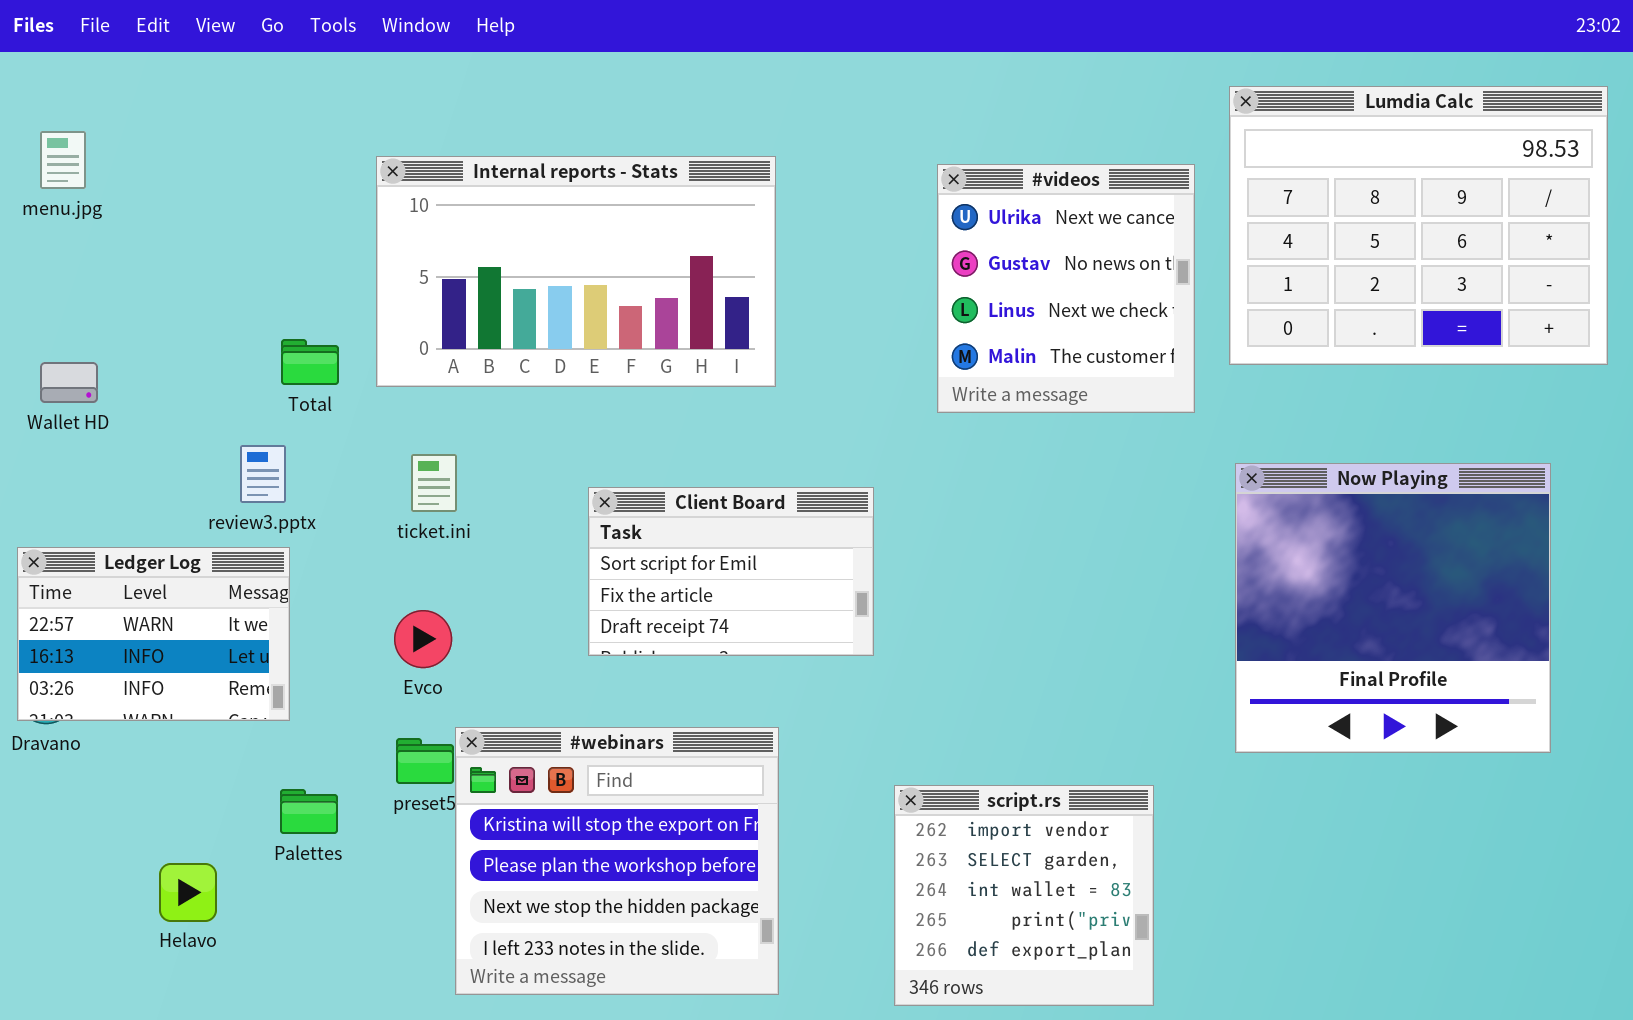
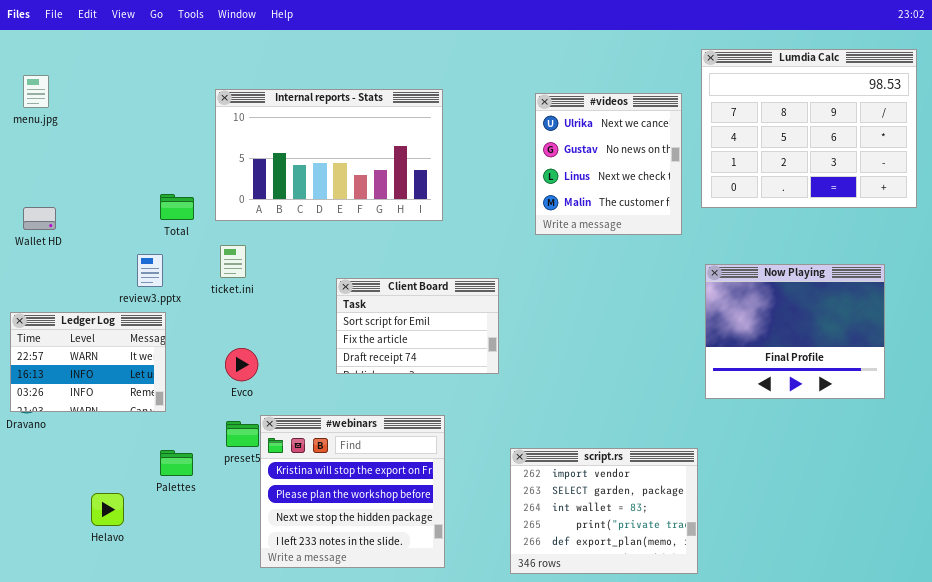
ticket.ini: [411,454,457,512] -> [220,245,246,278], moved
Now Playing: [1235,463,1551,753] -> [705,264,885,399], resized
script.rs: [894,785,1154,1006] -> [510,448,698,574], resized

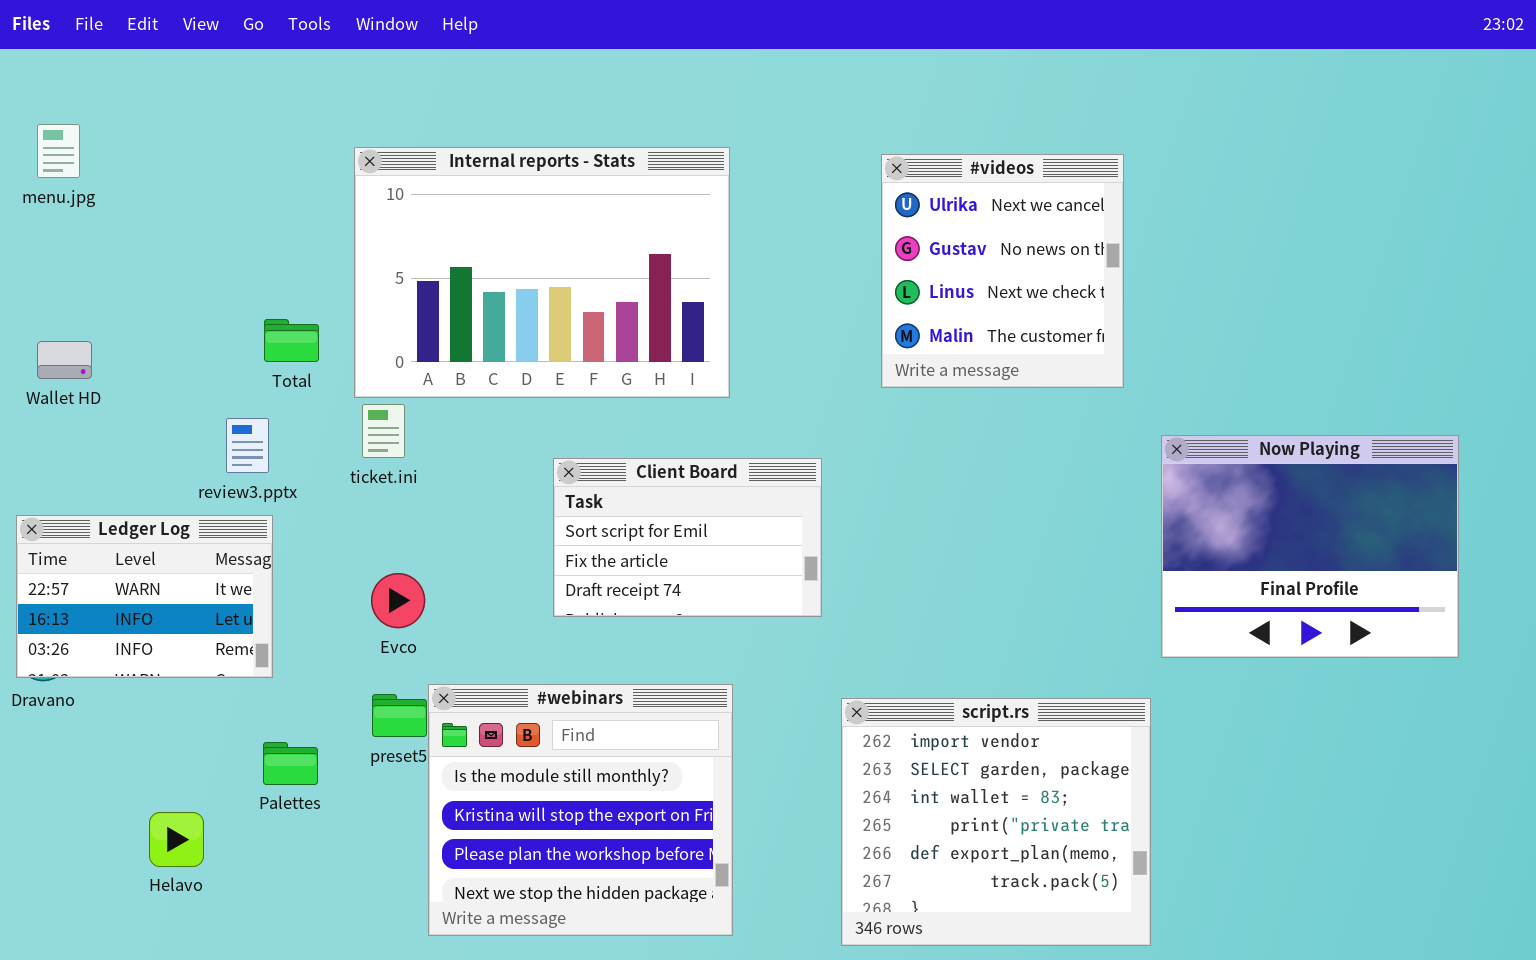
Lumdia Calc: [701,49,917,208] -> none, closed
Internal reports - Stats: [215,89,443,221] -> [354,147,730,398], resized
#webinars: [260,415,445,568] -> [428,684,733,936], scrolled up 1 row
script.rs: [510,448,698,574] -> [841,698,1151,946], resized

